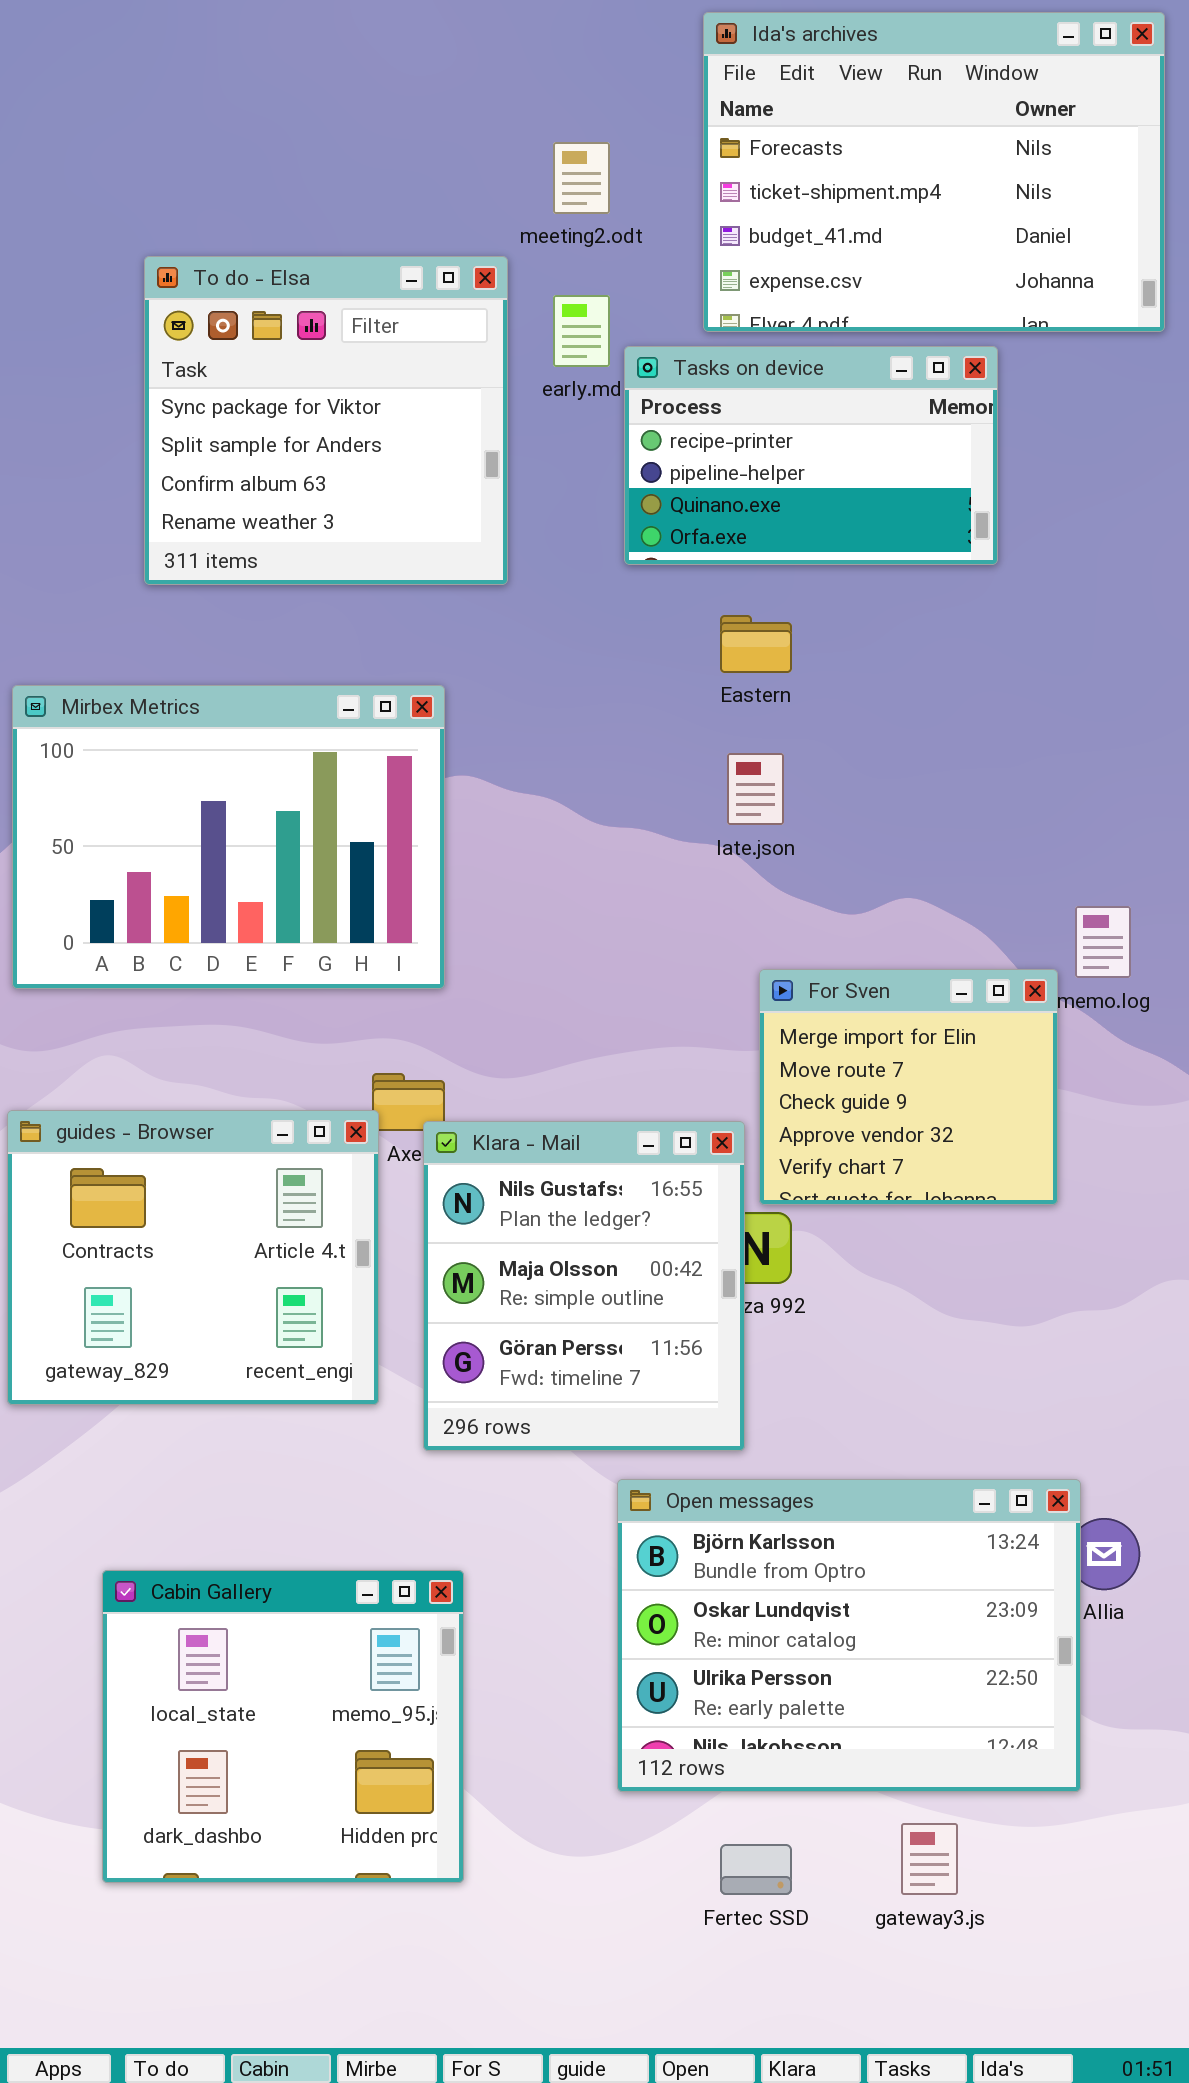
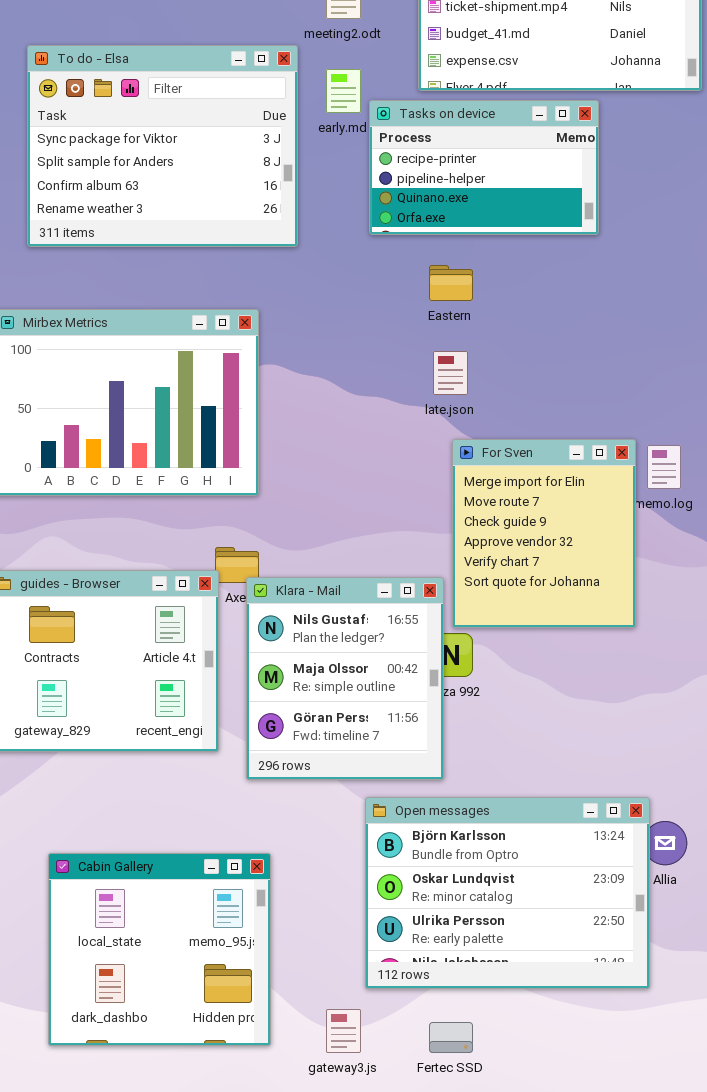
To do - Elsa: [144,256,508,585] -> [27,45,298,247], resized
For Sven: [759,969,1058,1205] -> [452,439,636,628], resized
gateway3.js: [901,1823,958,1895] -> [326,1009,361,1053], moved

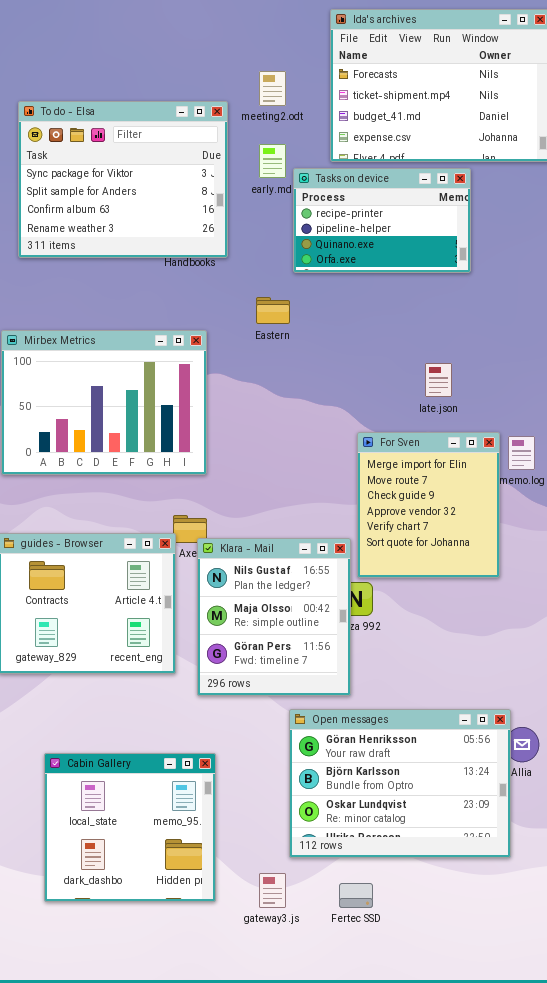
To do - Elsa: [27,45,298,247] -> [18,101,228,258], moved
Eastern: [429,265,473,301] -> [256,297,290,324], moved
late.json: [433,351,468,395] -> [425,363,452,397], moved
Open messages: [365,797,650,989] -> [289,709,511,858], scrolled up 1 row

